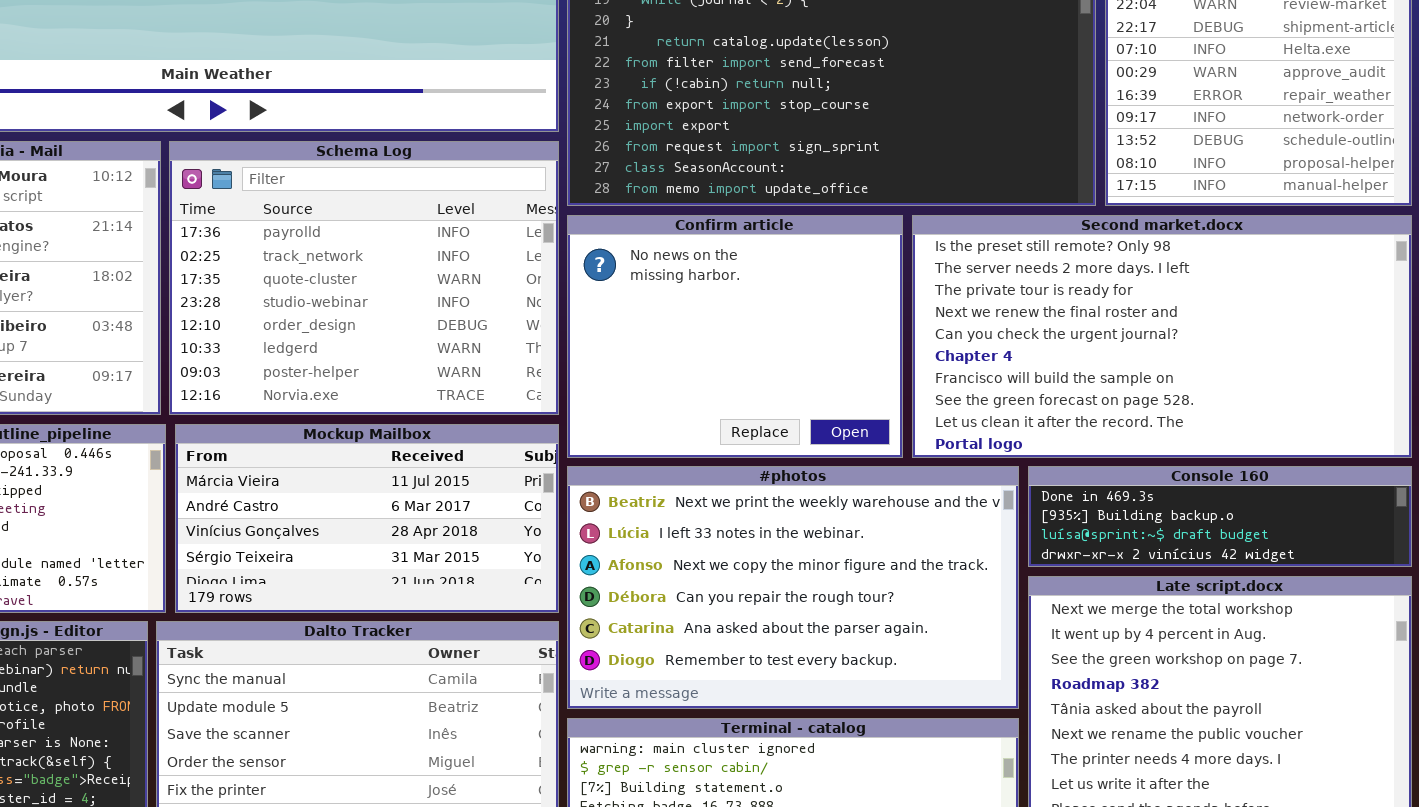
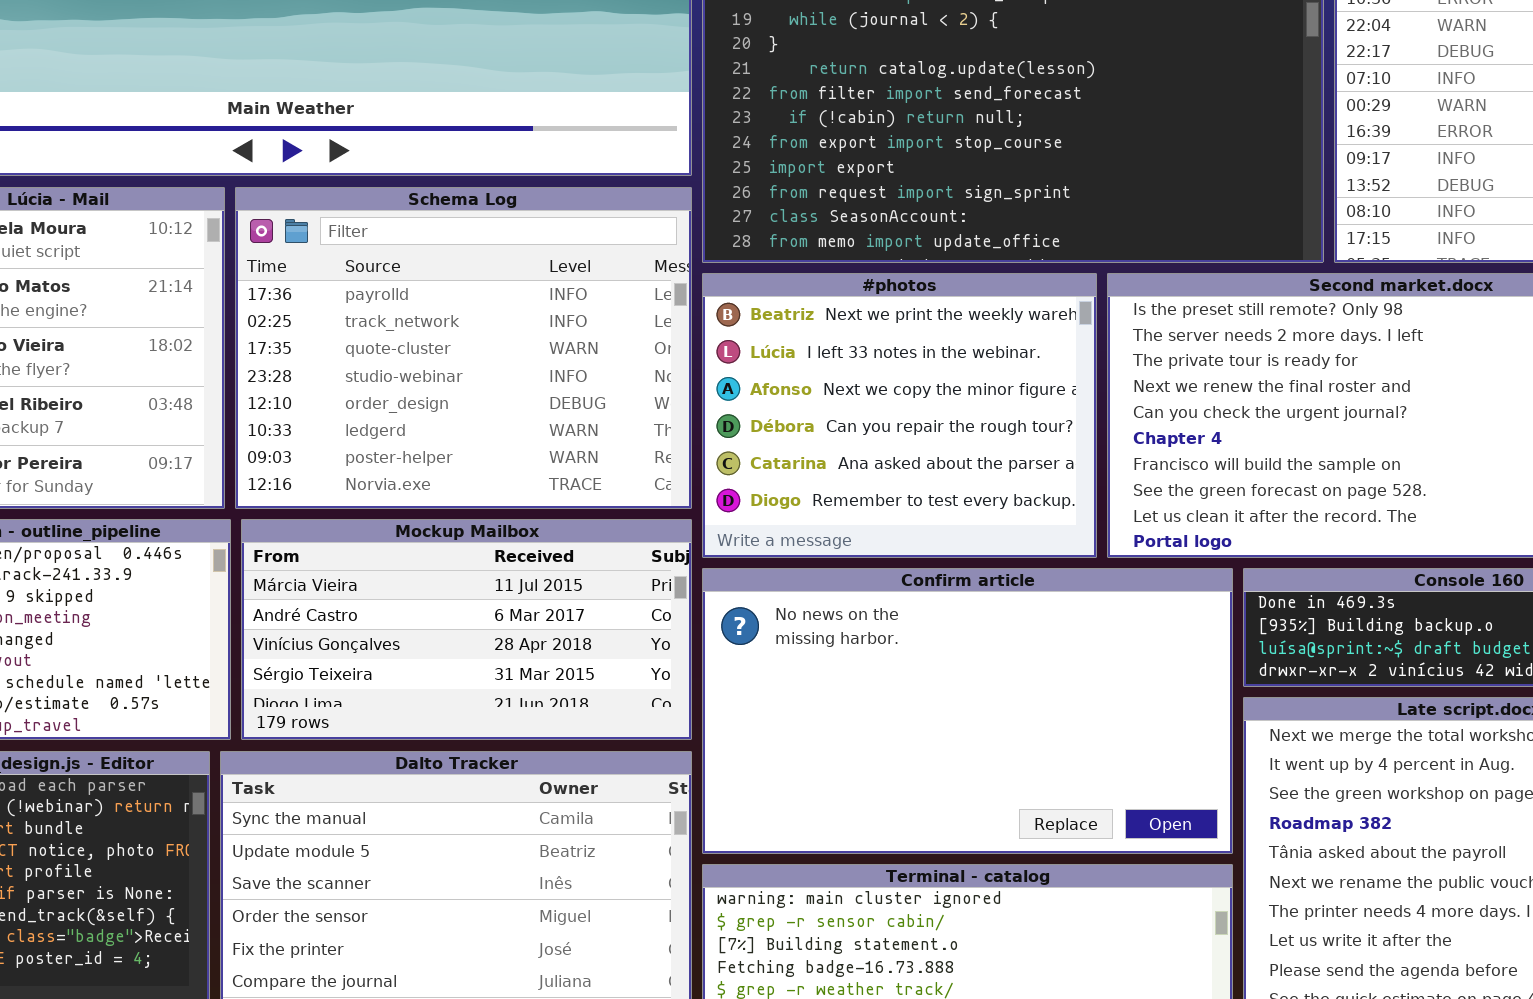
Confirm article: [567,215,903,458] -> [702,568,1233,854], moved, resized
#photos: [567,466,1019,709] -> [702,273,1097,558], moved, resized

